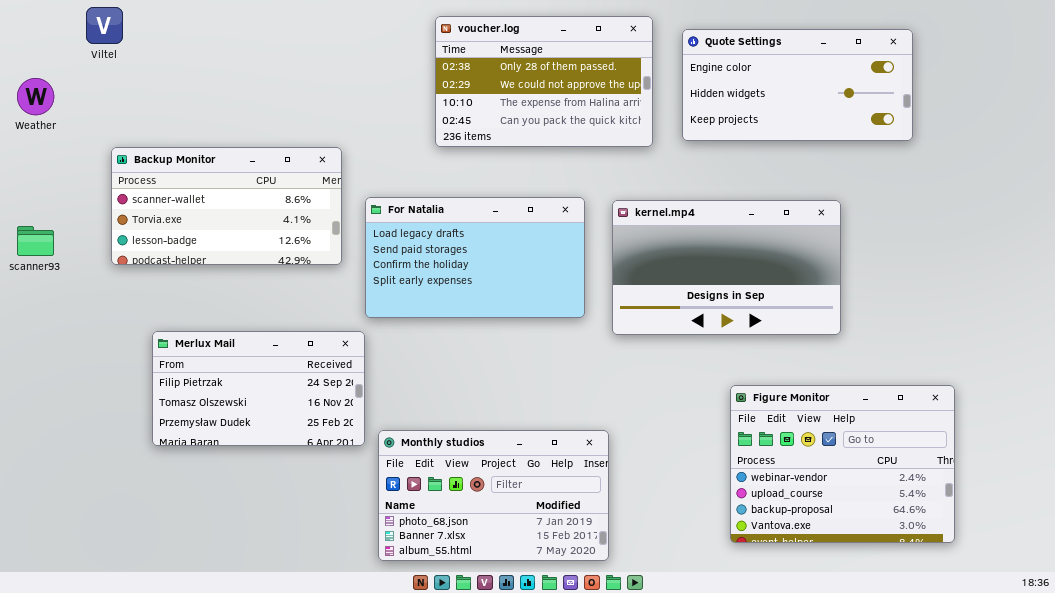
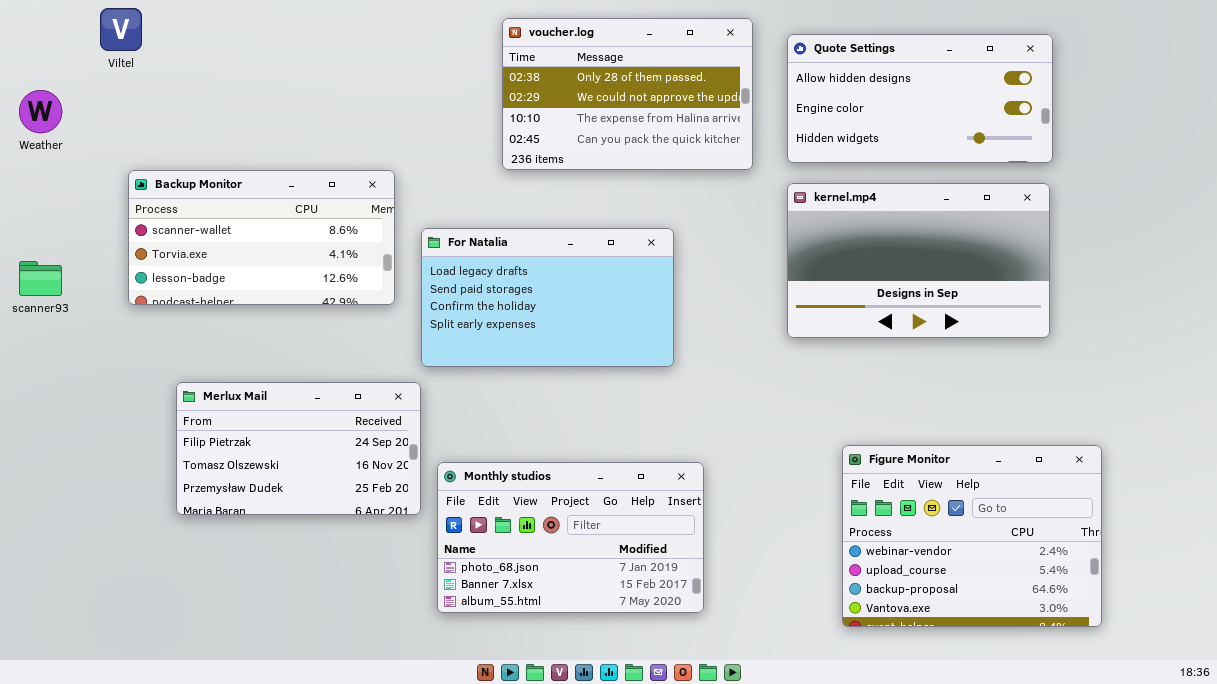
Quote Settings: [682,29,913,141] -> [787,34,1053,163], scrolled up 1 row
kernel.mp4: [612,200,841,335] -> [787,183,1050,338], moved
Monthly studios: [378,430,609,561] -> [437,462,704,613], moved

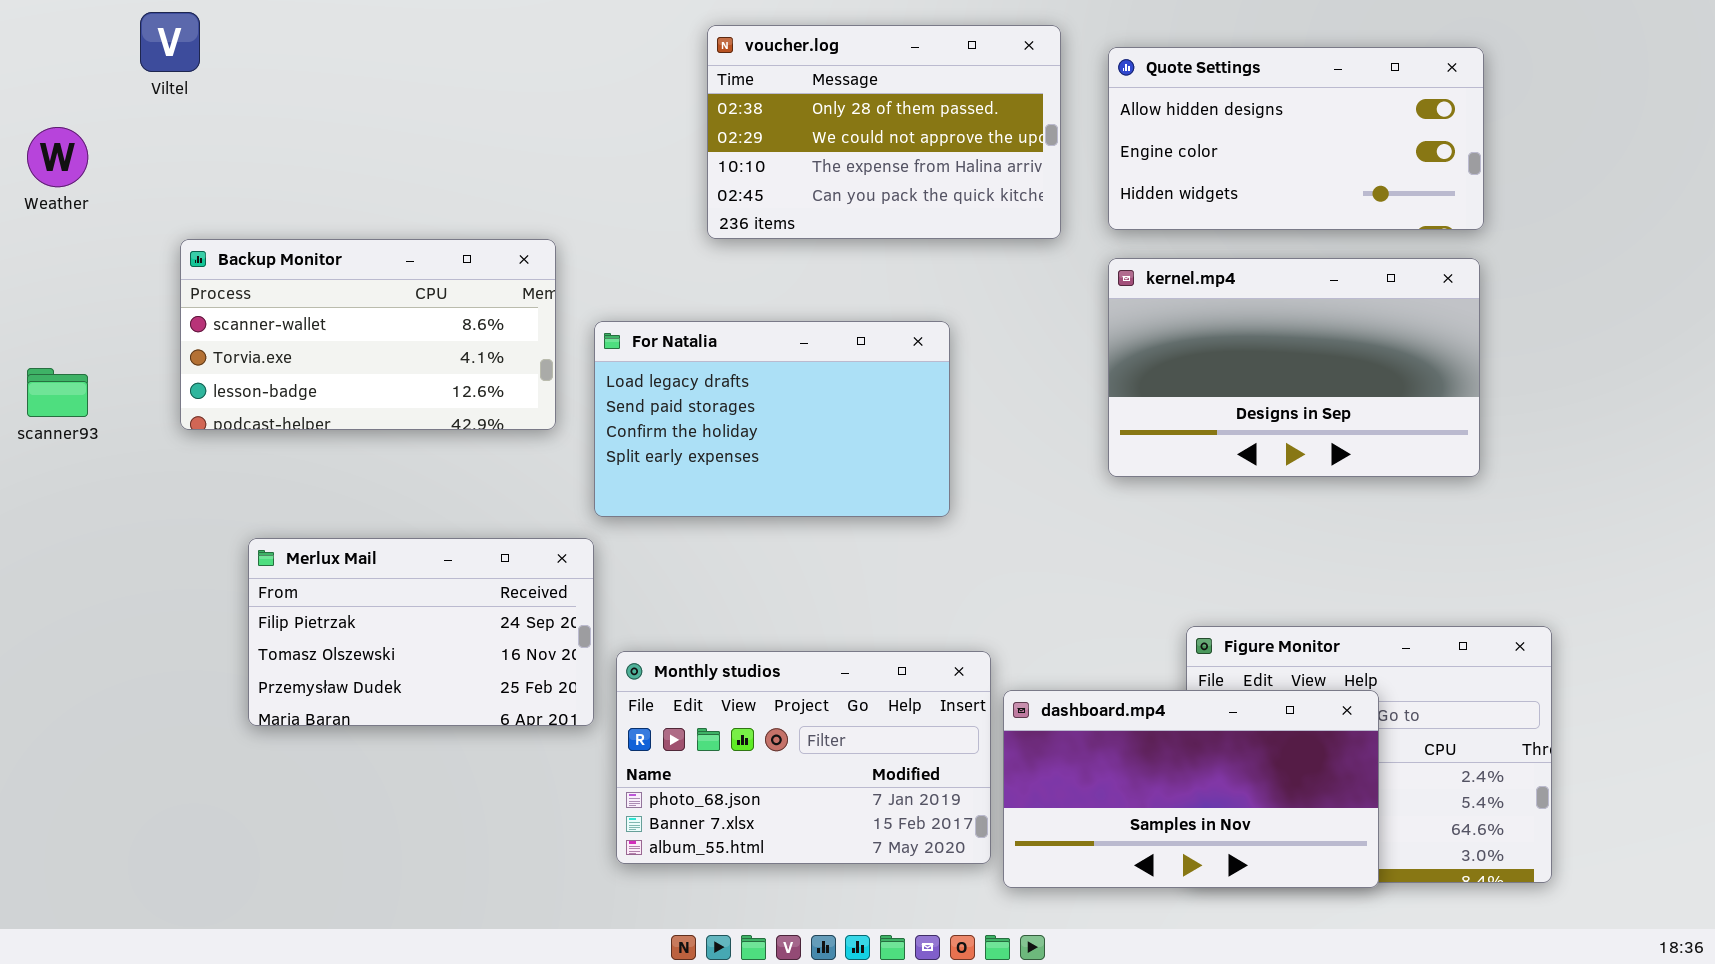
dashboard.mp4: none -> [1003,690,1379,888], opened

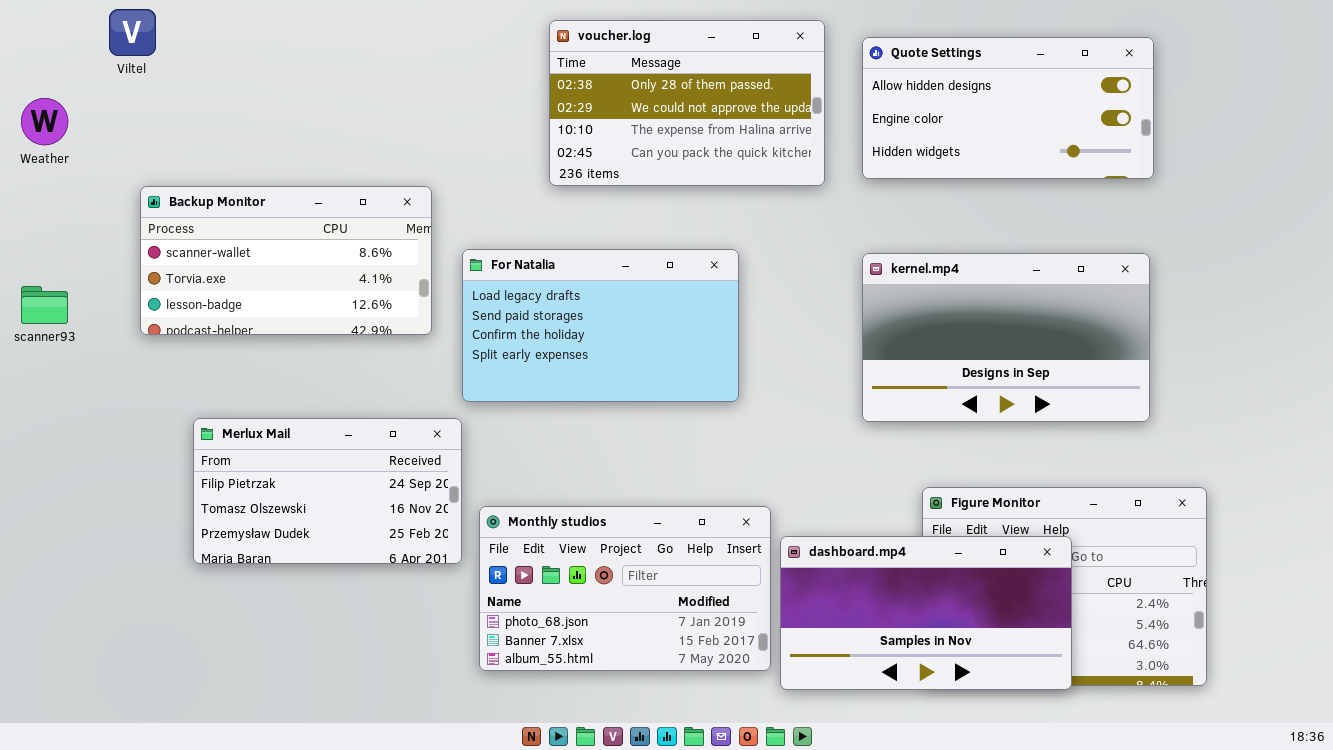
kernel.mp4: [1108,258,1480,477] -> [862,253,1150,422], moved

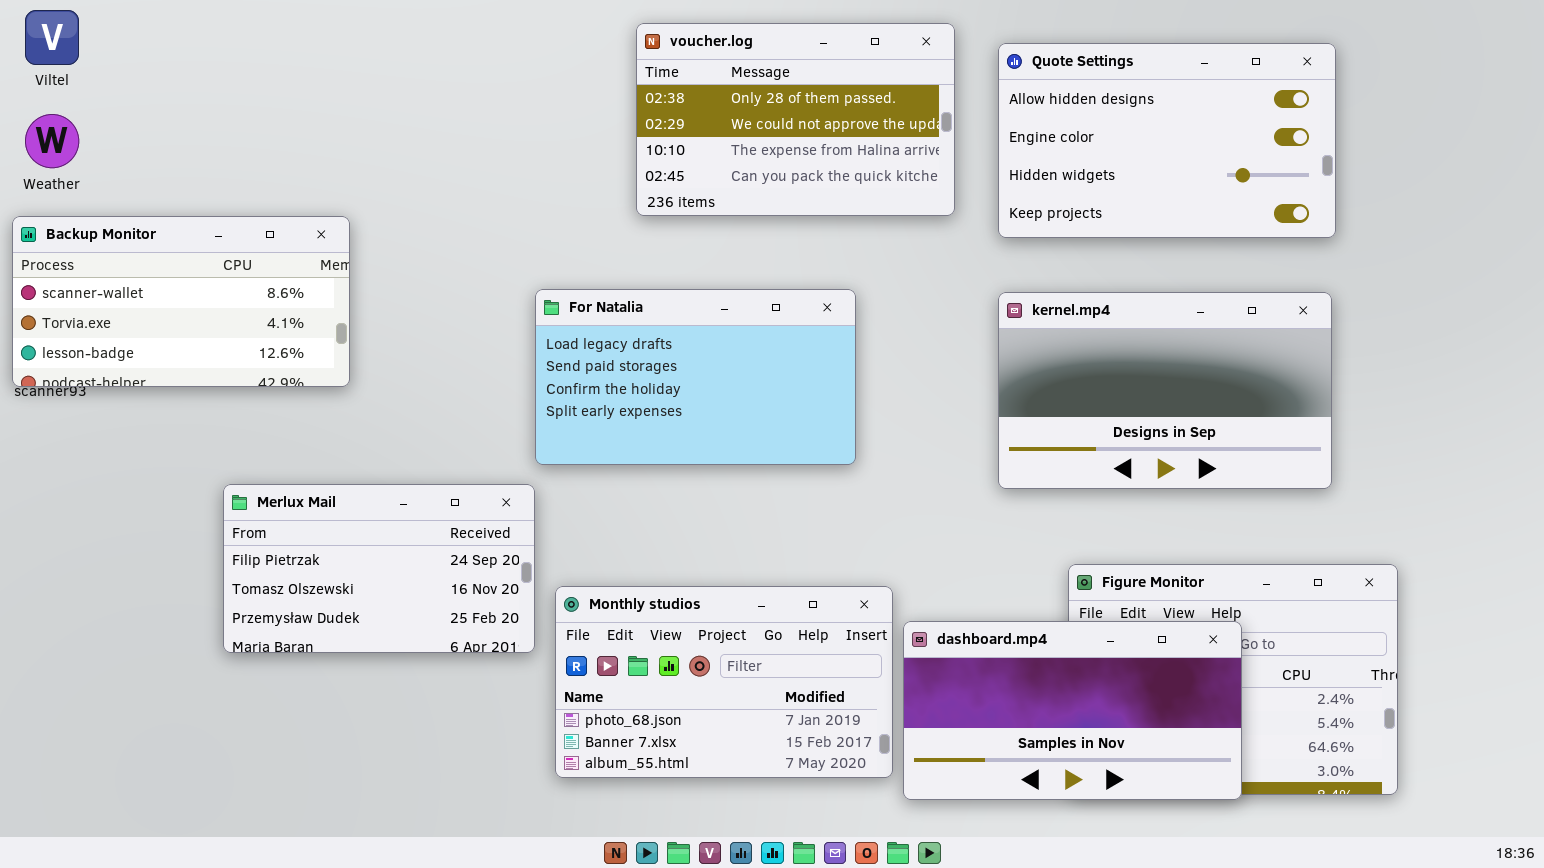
Viltel: [109,9,156,56] -> [25,10,79,65], moved
Quote Settings: [862,37,1154,179] -> [998,43,1336,238], resized
Backup Monitor: [140,186,432,335] -> [12,216,350,387], moved

